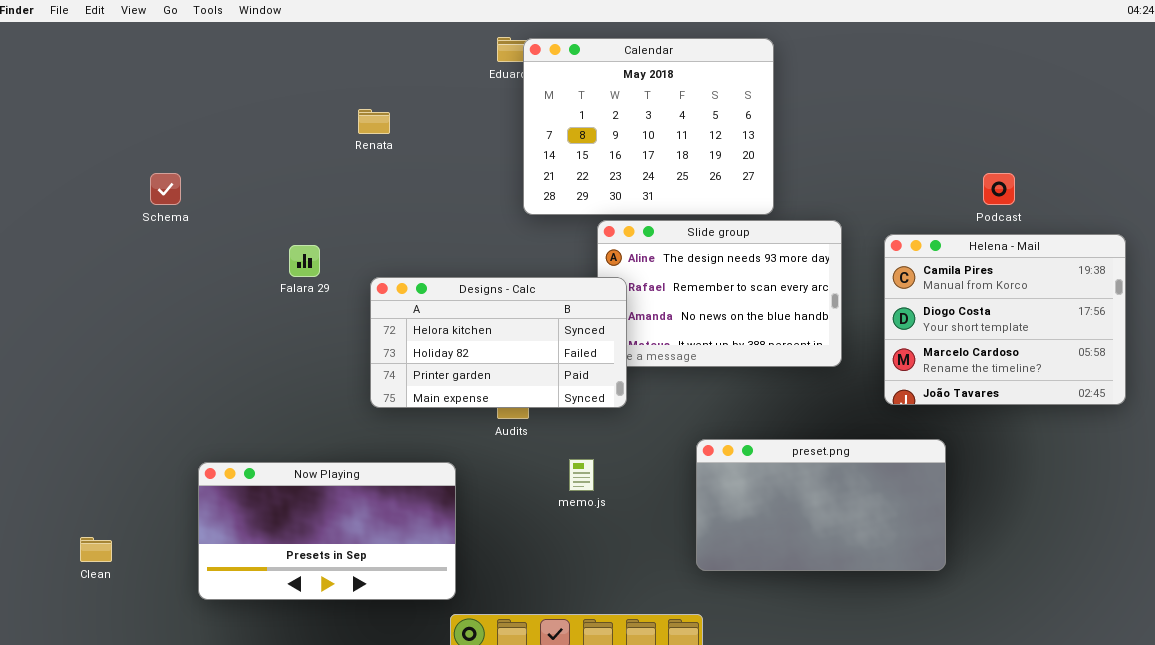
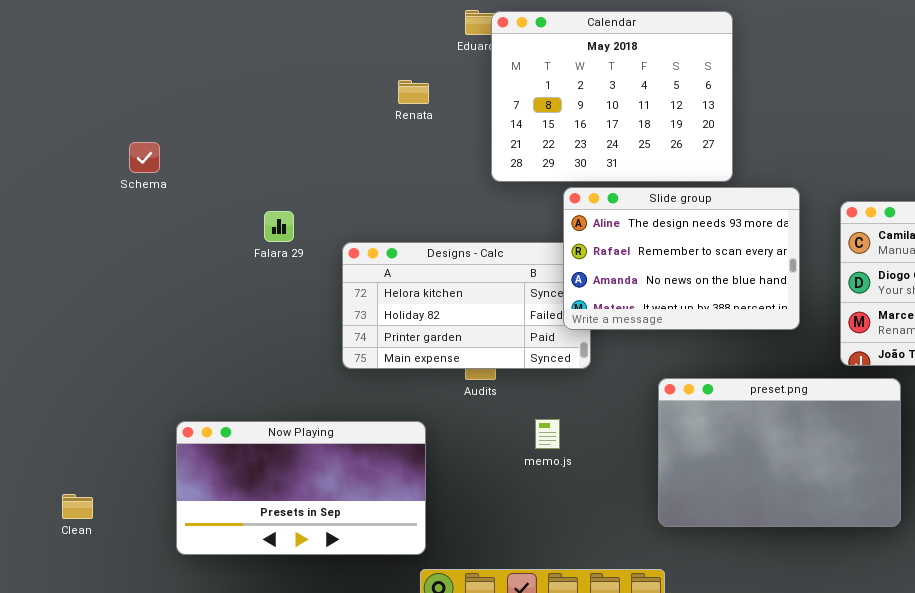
Renata: [358,109,390,134] -> [398,80,429,104], moved
Slide group: [597,220,842,367] -> [563,187,800,330], raised
preset.png: [696,439,946,571] -> [658,378,901,527], resized

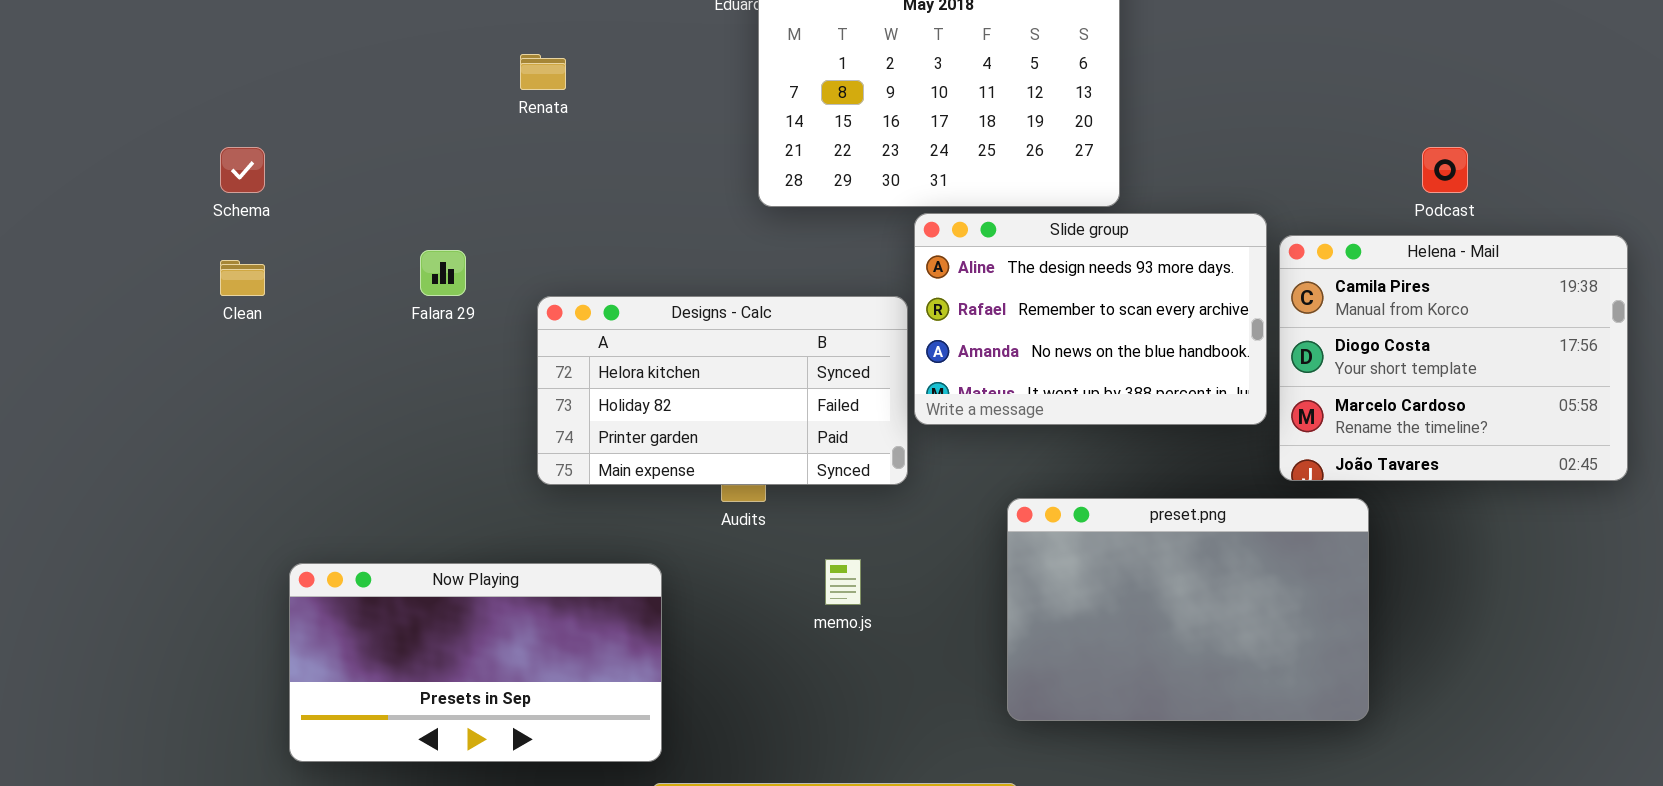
Renata: [398,80,429,104] -> [520,54,566,90], moved
Slide group: [563,187,800,330] -> [914,213,1267,425], moved
Clean: [62,494,93,519] -> [220,260,265,296], moved

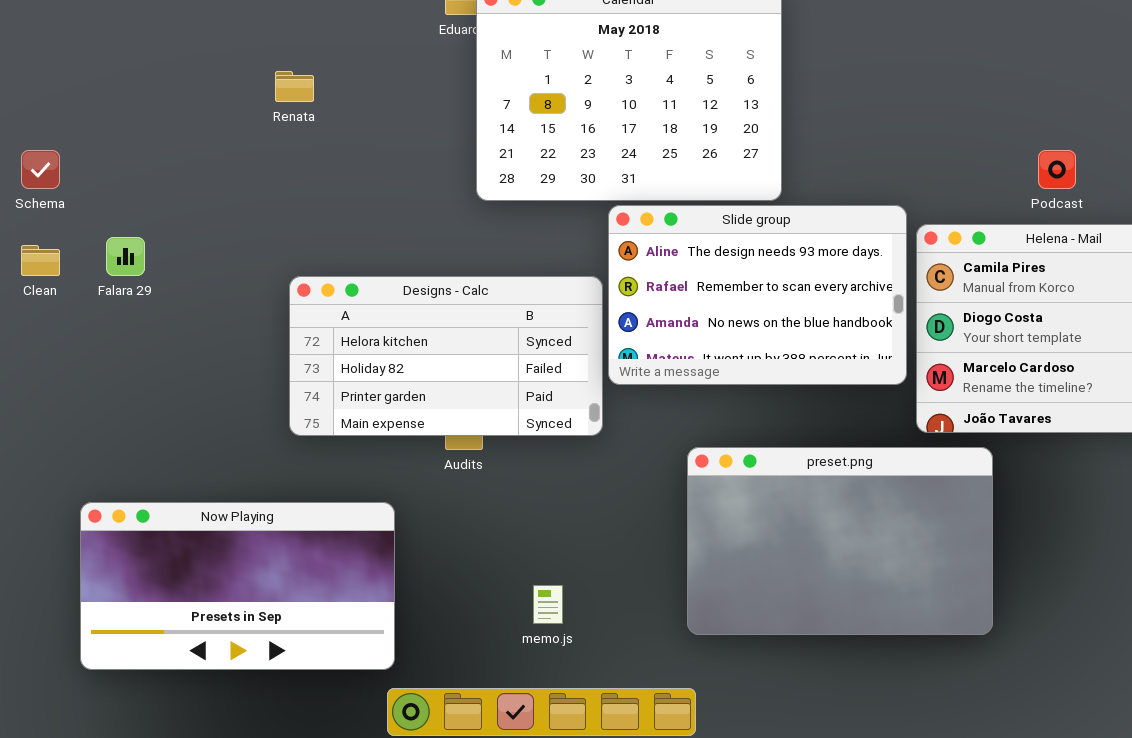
Falara 29: [420,250,466,296] -> [106,237,145,276], moved
memo.js: [825,559,861,605] -> [533,585,563,624], moved

